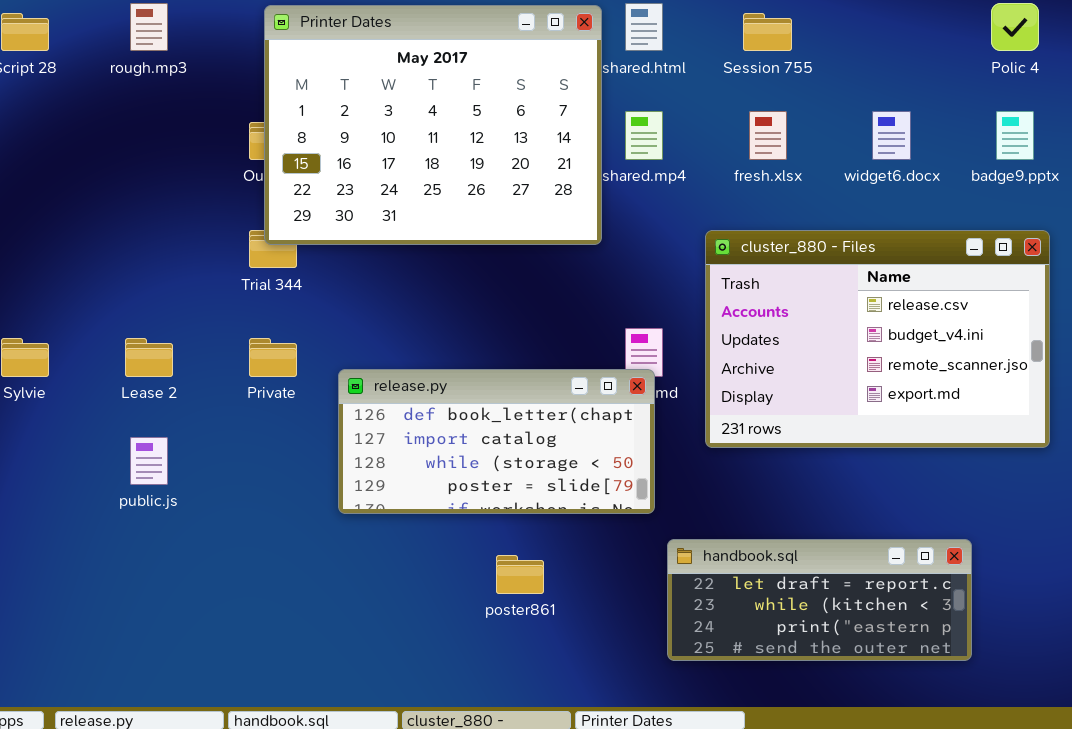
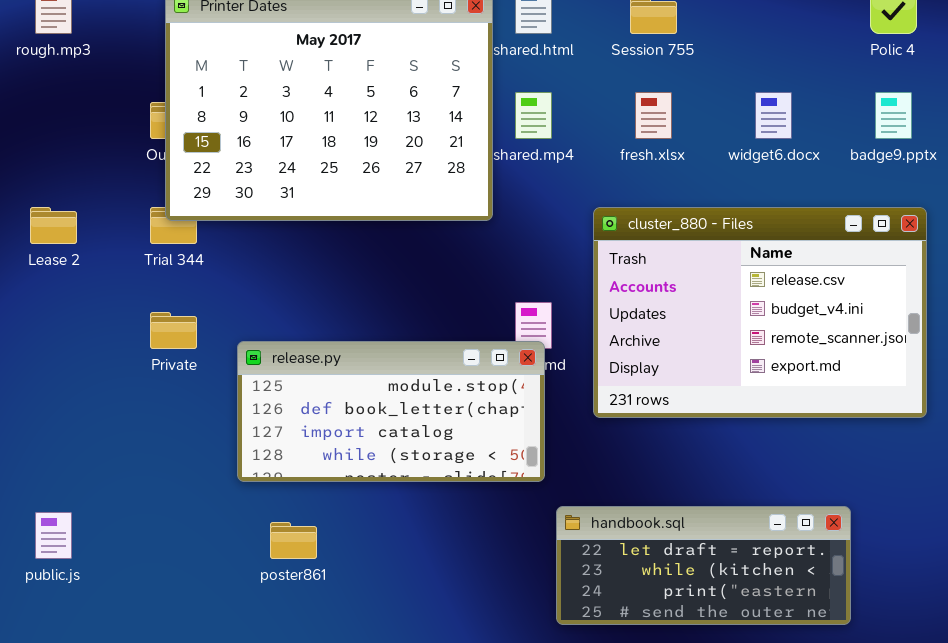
Lease 2: [125,338,173,377] -> [30,207,77,244], moved
release.py: [338,369,655,514] -> [237,341,545,482], scrolled up 1 row
public.js: [130,437,168,485] -> [35,512,72,559], moved
poster861: [496,555,544,594] -> [270,522,317,559], moved

